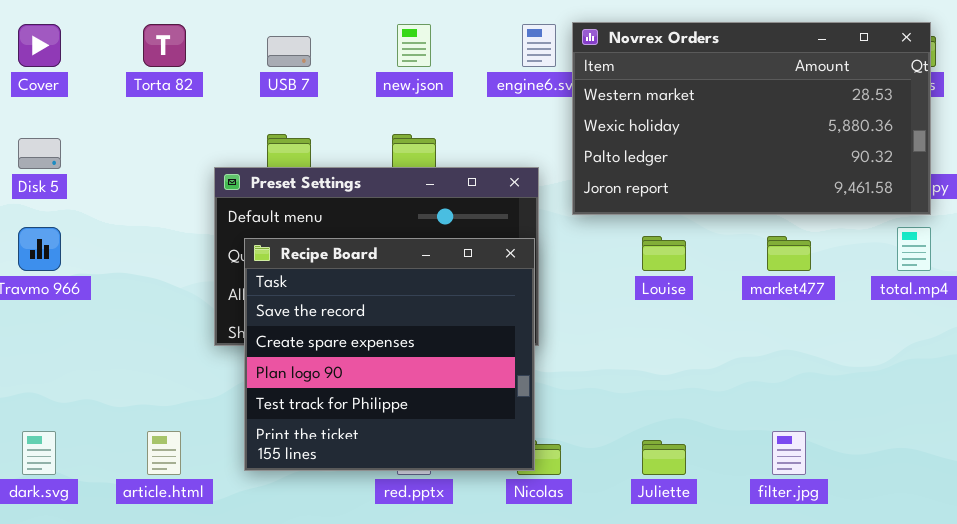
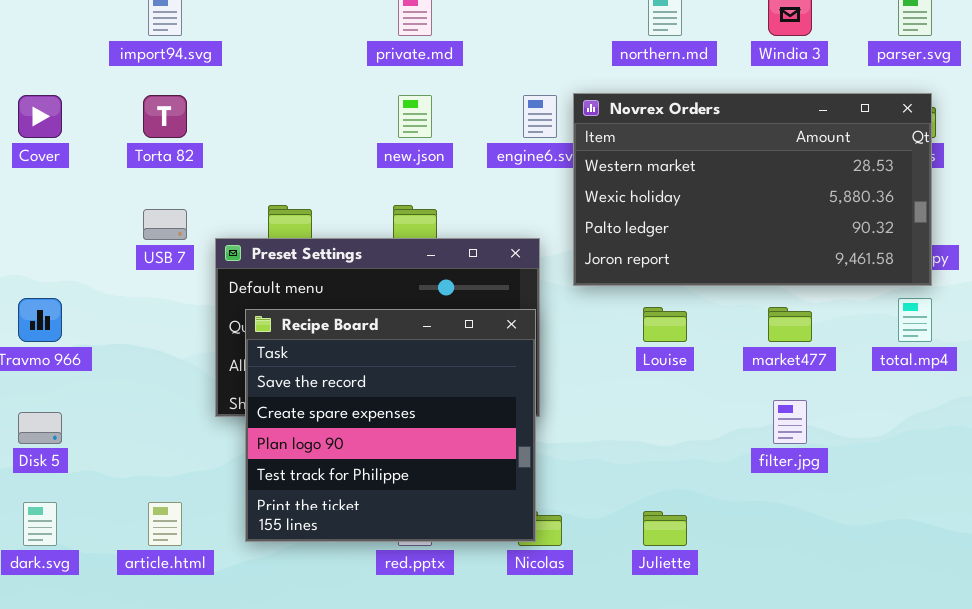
USB 7: [267,36,311,67] -> [143,209,187,240], moved
Disk 5: [18,138,61,169] -> [18,412,62,444], moved
filter.jpg: [772,431,806,475] -> [773,400,807,444], moved

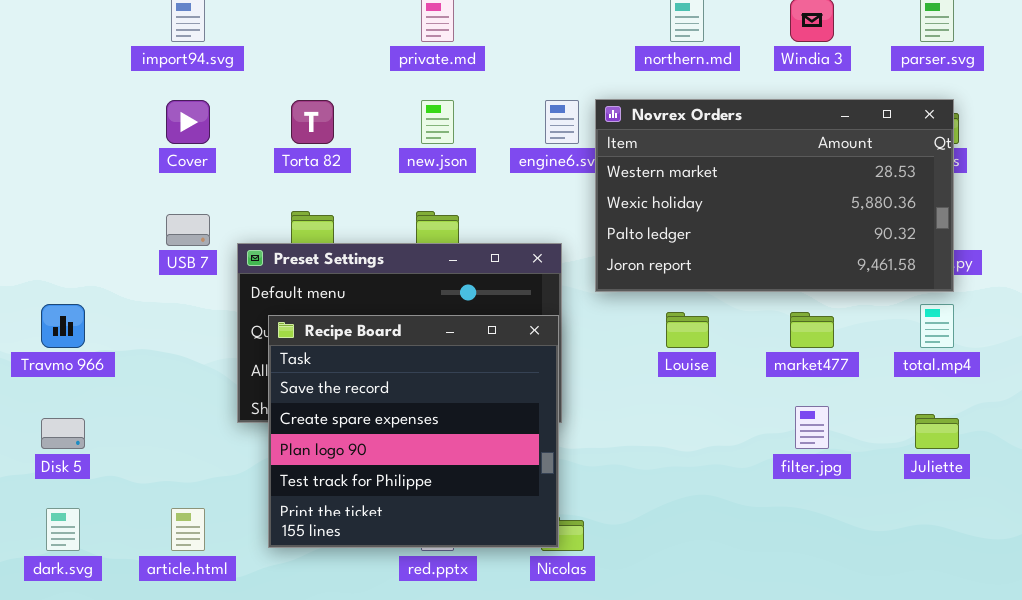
Cover: [18,95,62,138] -> [166,100,210,144], moved
Torta 82: [143,95,187,138] -> [291,100,334,144], moved
Juliette: [643,511,687,546] -> [915,414,959,449], moved

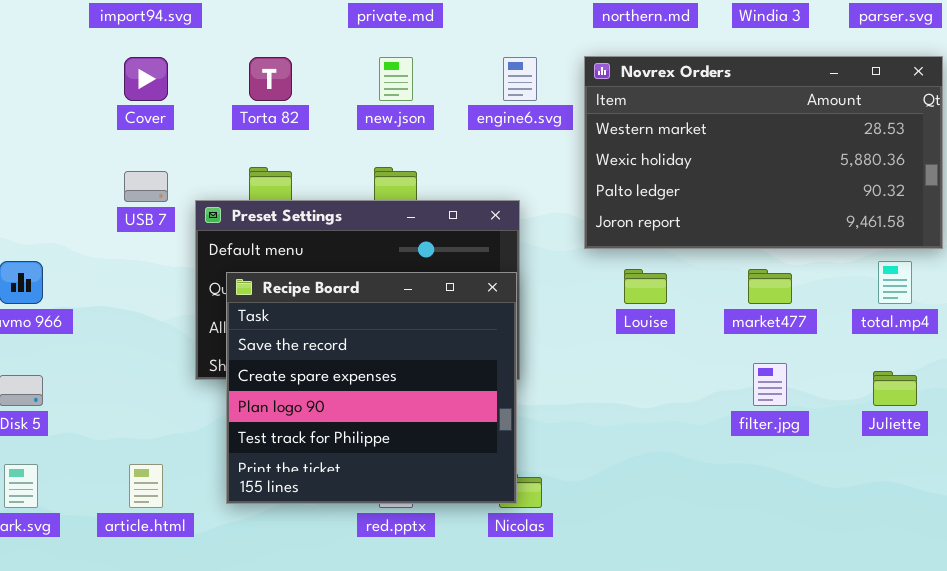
Novrex Orders: [595,99,954,292] -> [584,56,943,249], moved

